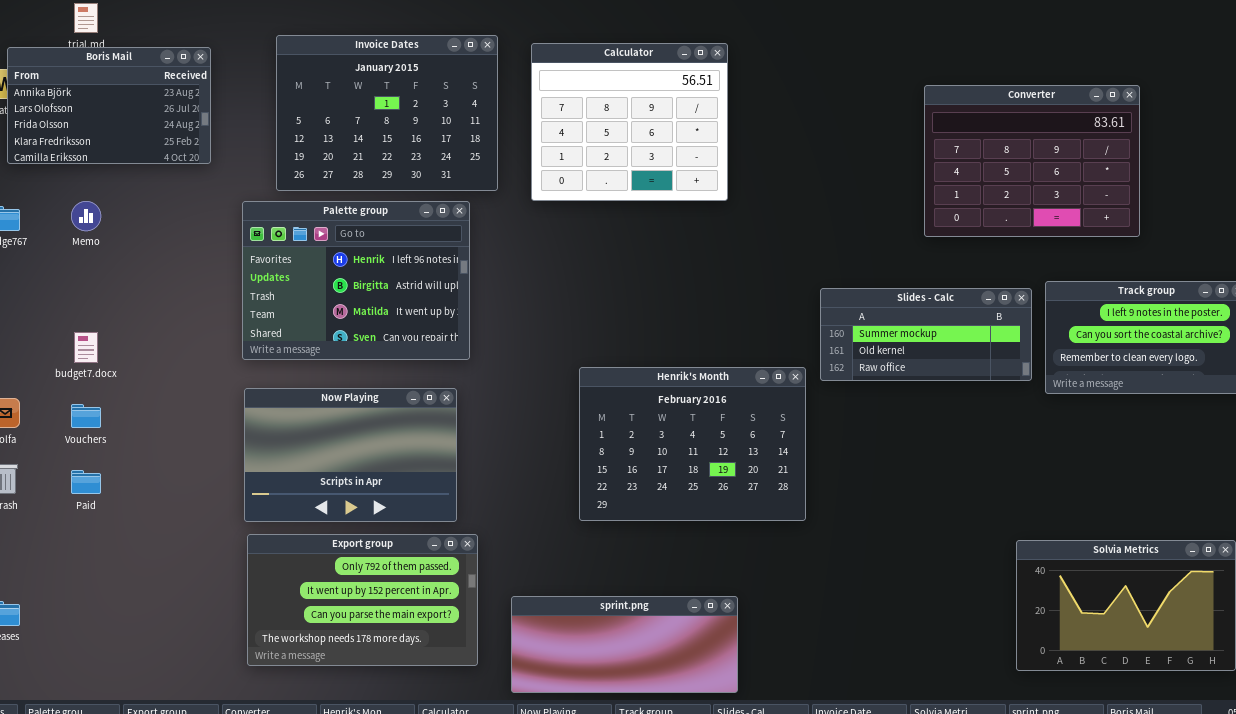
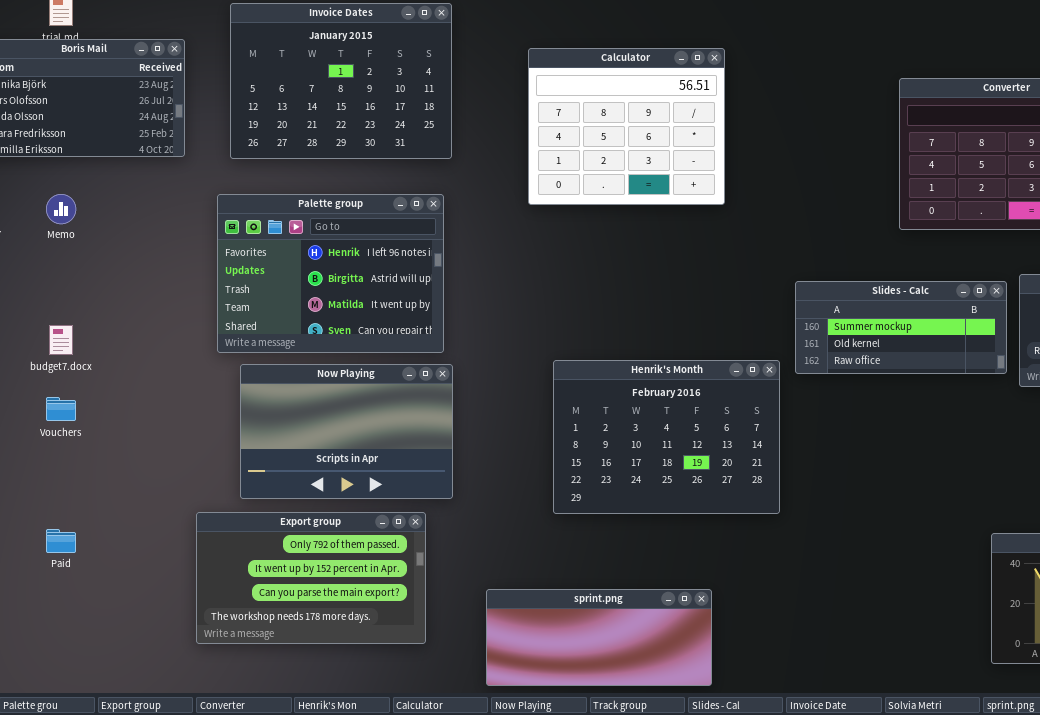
Invoice Dates: [276,35,498,191] -> [230,3,452,159], moved
Calculator: [531,43,728,201] -> [528,48,725,205], moved
Now Playing: [244,388,457,522] -> [240,364,453,499], moved
Paid: [71,470,101,494] -> [46,529,76,553], moved
Export group: [247,534,478,666] -> [196,512,426,644], moved

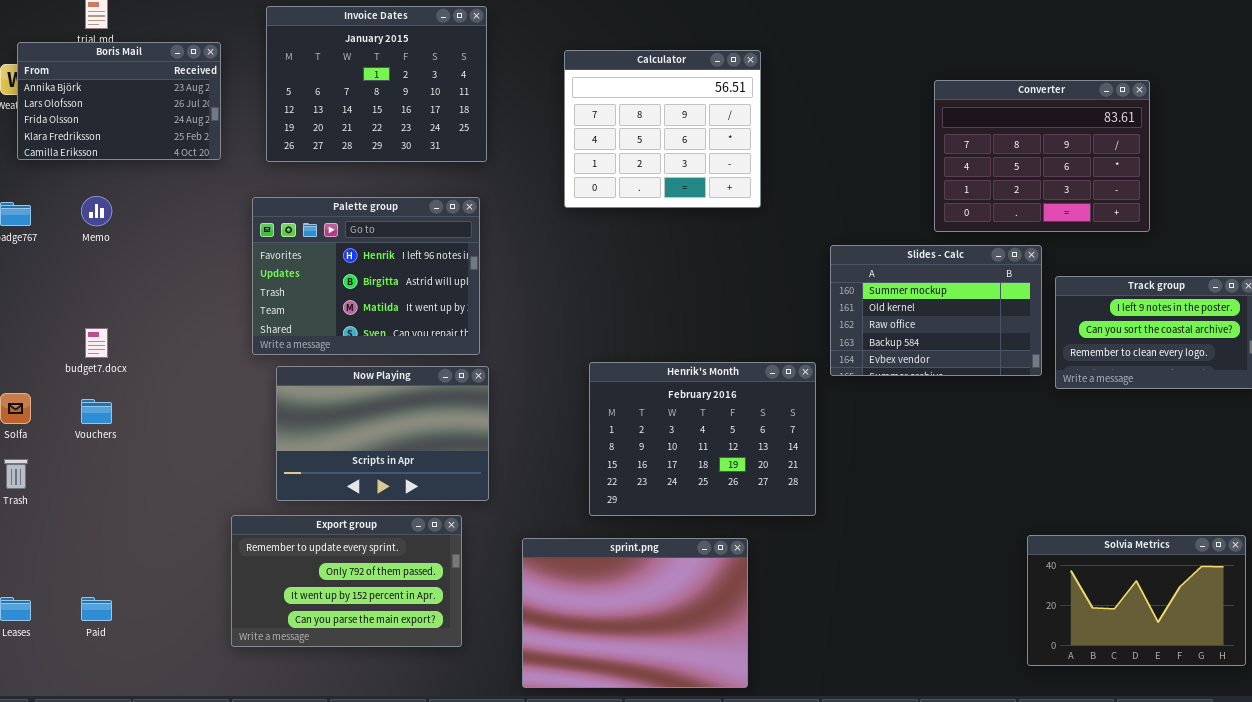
Slides - Calc: [795,281,1007,374] -> [830,245,1042,376], resized
Export group: [196,512,426,644] -> [231,515,462,647], scrolled up 1 row
Paid: [46,529,76,553] -> [81,597,112,621], moved
sprint.png: [486,589,712,686] -> [522,538,748,688], resized

